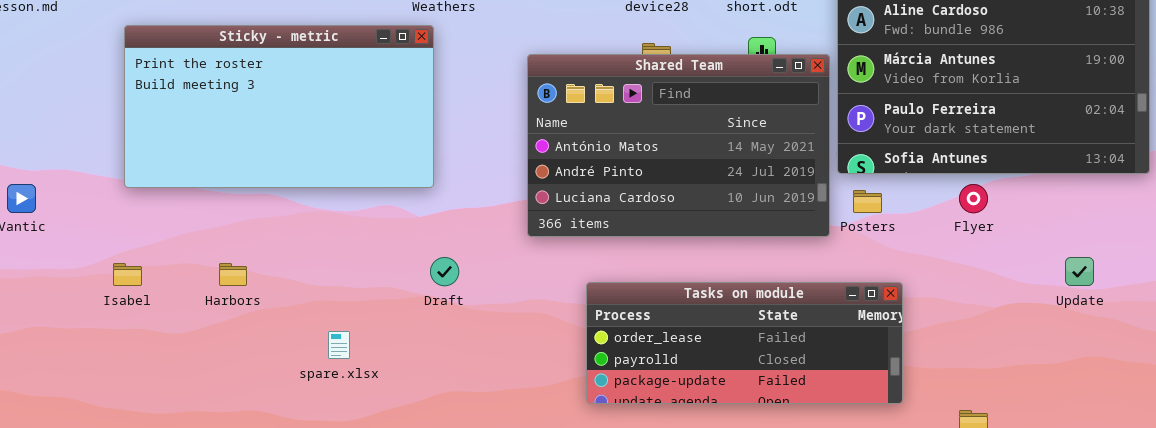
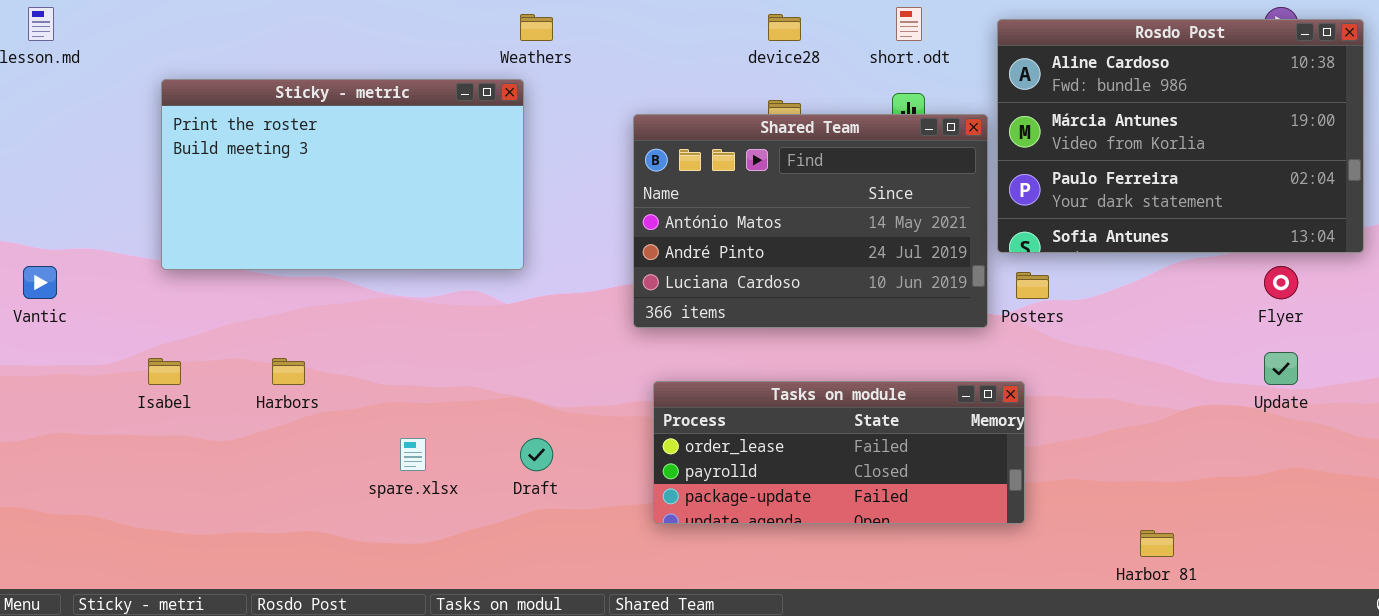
Flyer: [959,184,988,213] -> [1264,266,1298,299], moved
Draft: [430,257,459,286] -> [520,438,553,471], moved
Tasks on module: [586,282,903,404] -> [653,381,1025,524], moved

